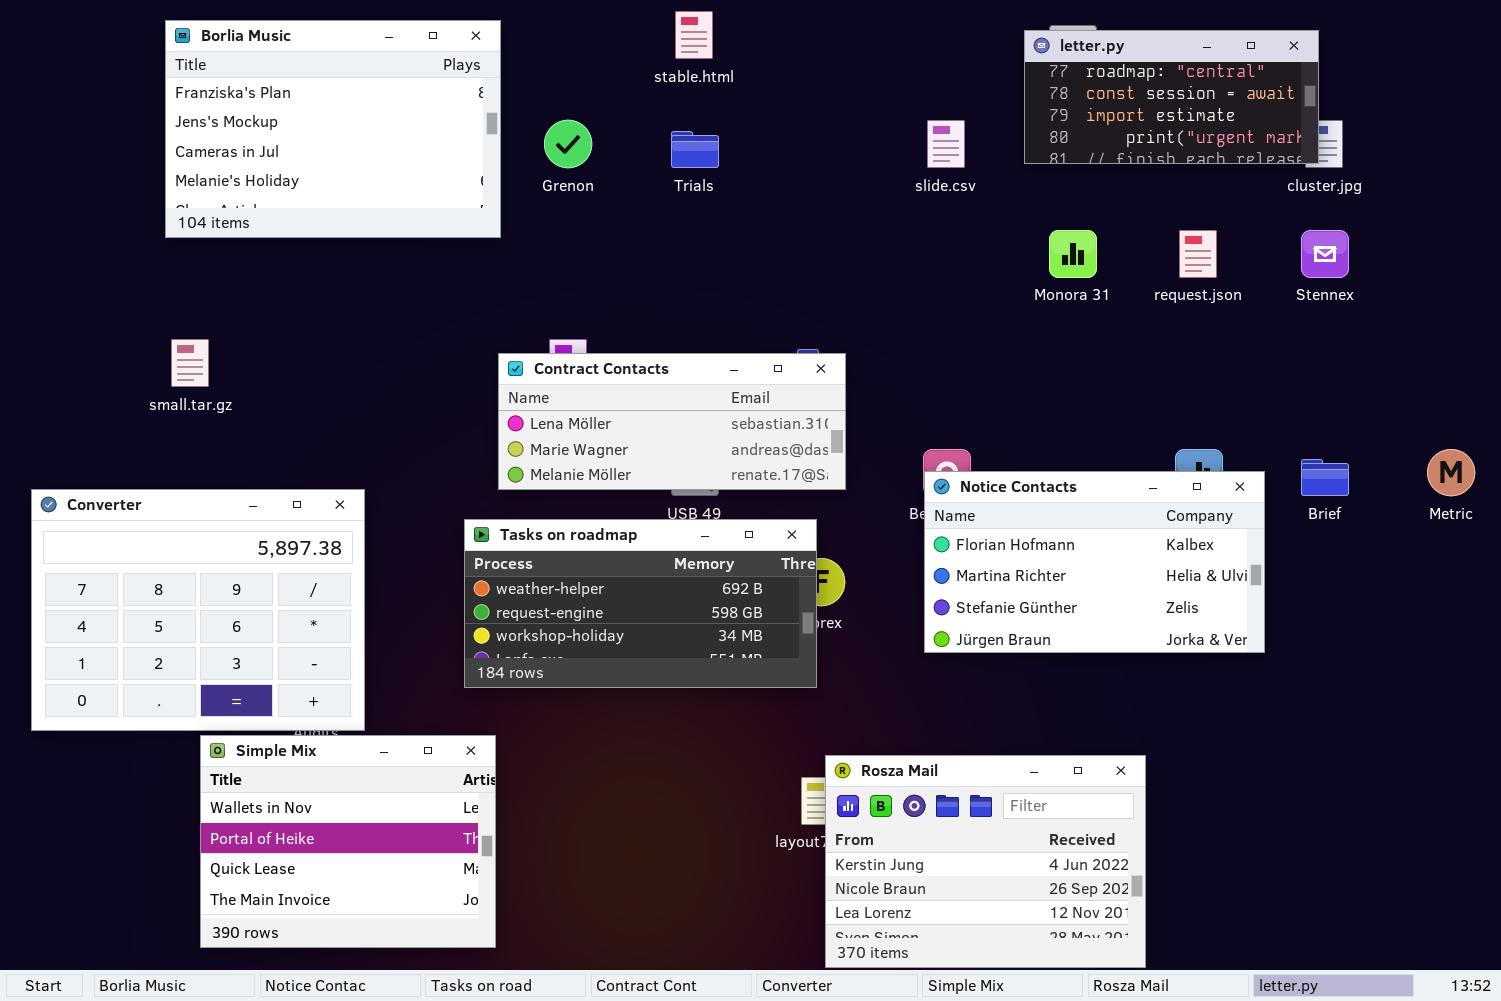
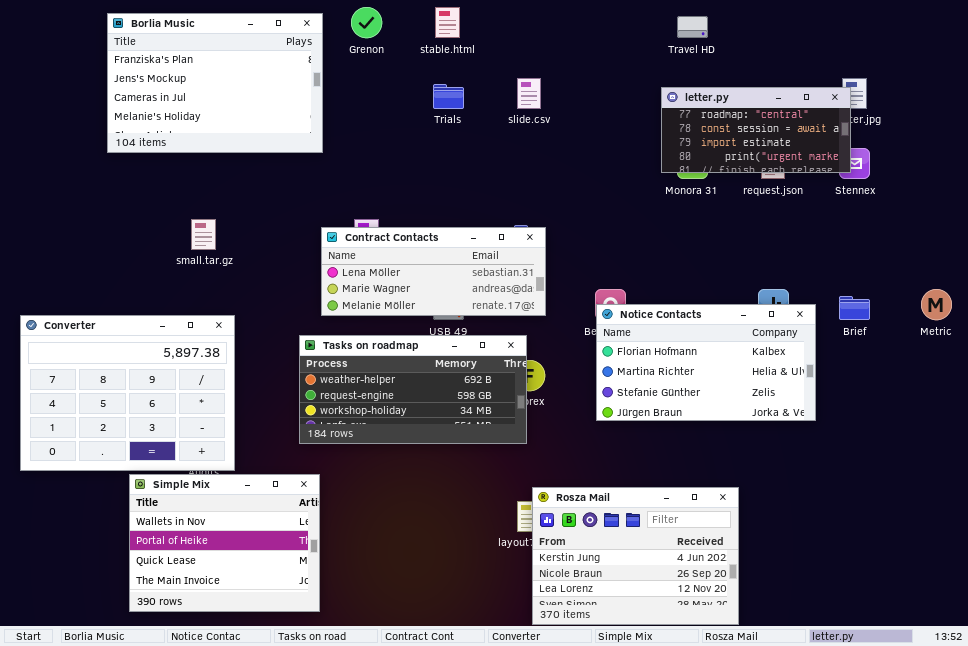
letter.py: [1024,30,1319,164] -> [661,87,851,173], moved
Grenon: [544,120,592,168] -> [351,7,382,38], moved
slide.csv: [927,120,965,168] -> [517,78,541,109], moved
small.tar.gz: [171,339,209,387] -> [191,219,216,250], moved

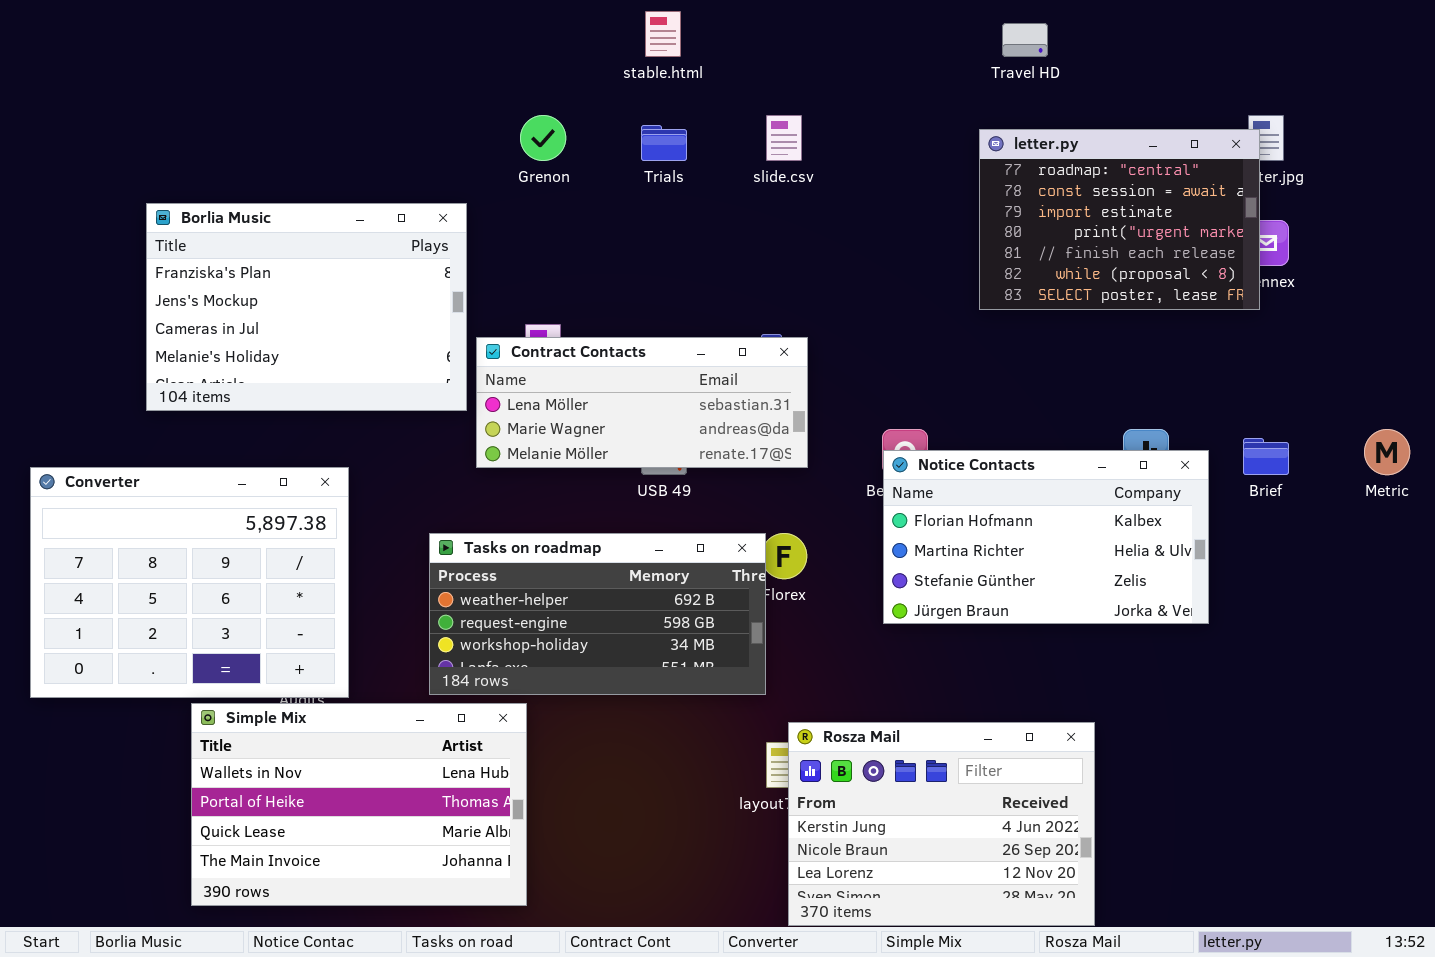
Grenon: [351,7,382,38] -> [520,115,566,161], moved
Borlia Music: [107,13,323,153] -> [146,203,467,411], moved
letter.py: [661,87,851,173] -> [979,129,1260,310], resized
Tasks on roadmap: [299,335,527,444] -> [429,533,766,695], moved
Simple Mix: [129,474,320,612] -> [191,703,527,906], resized

